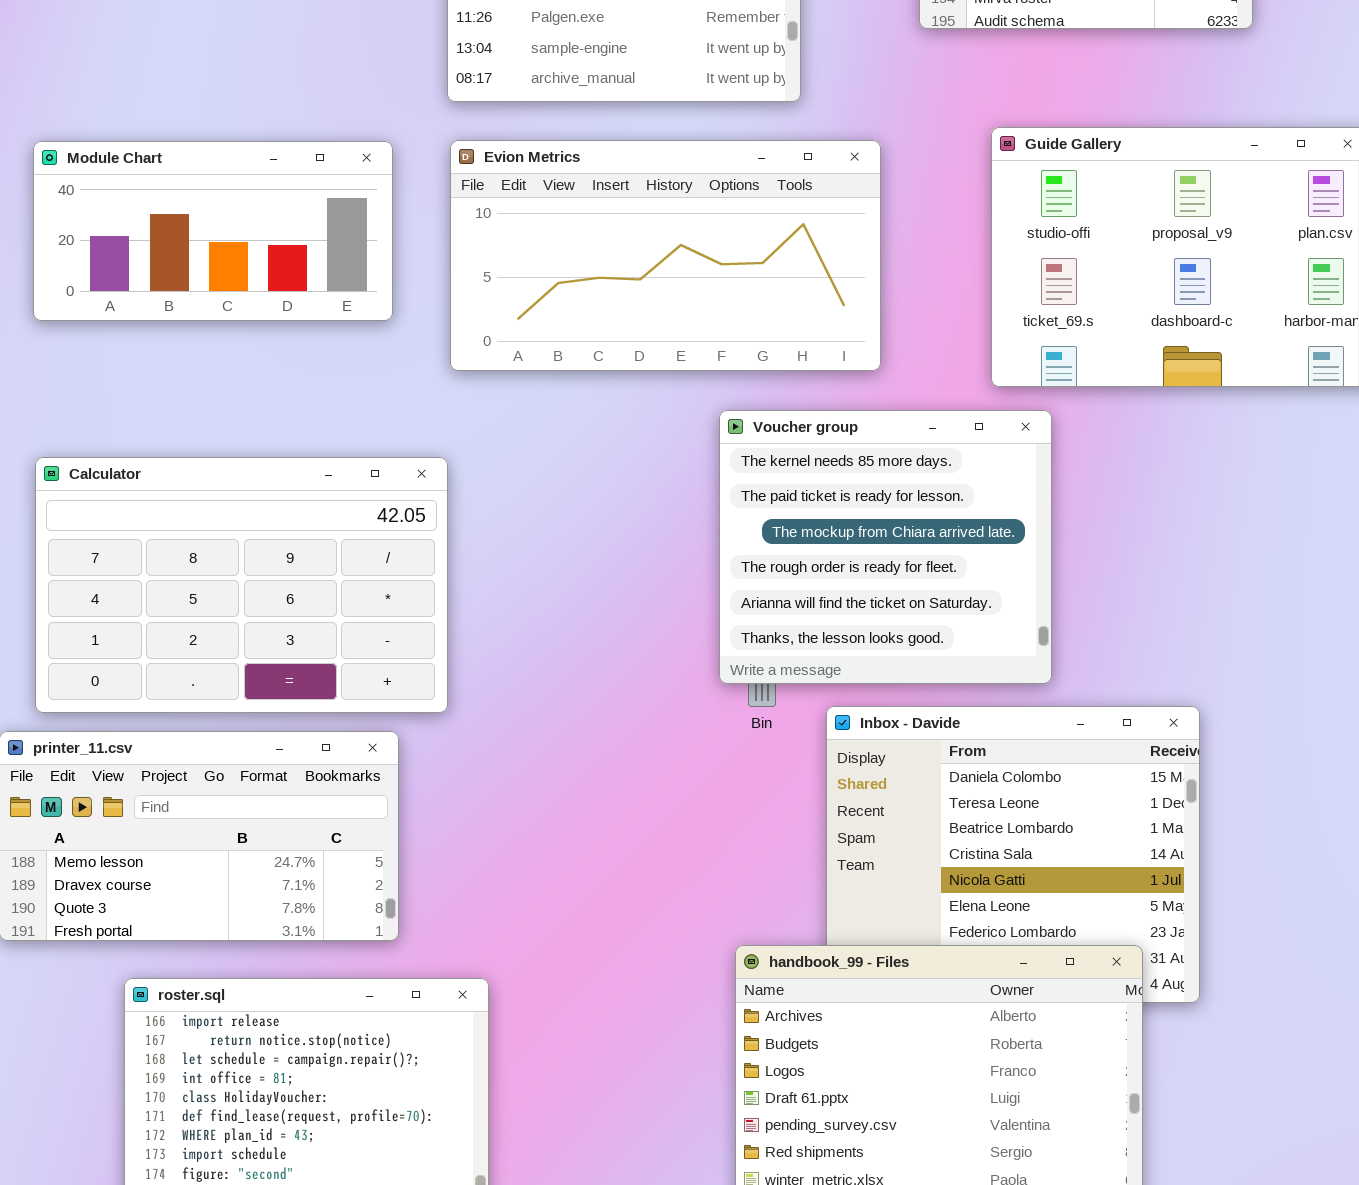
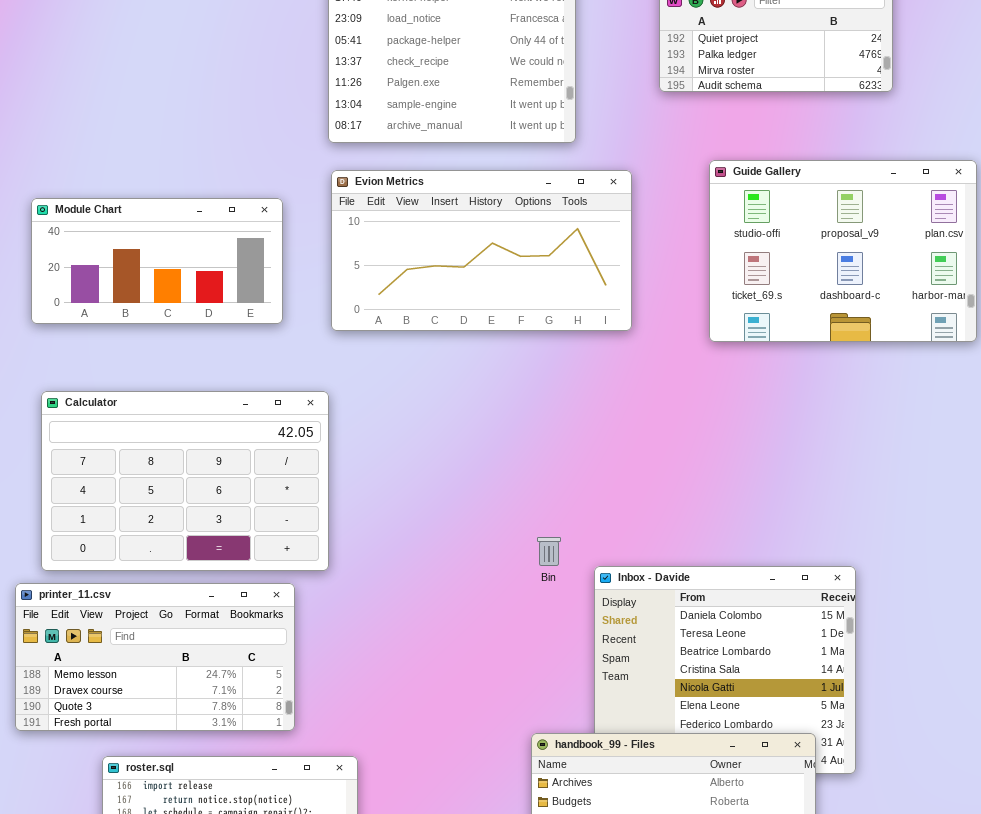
Module Chart: [33,141,393,321] -> [31,198,283,324], moved
Voucher group: [719,410,1052,684] -> none, closed

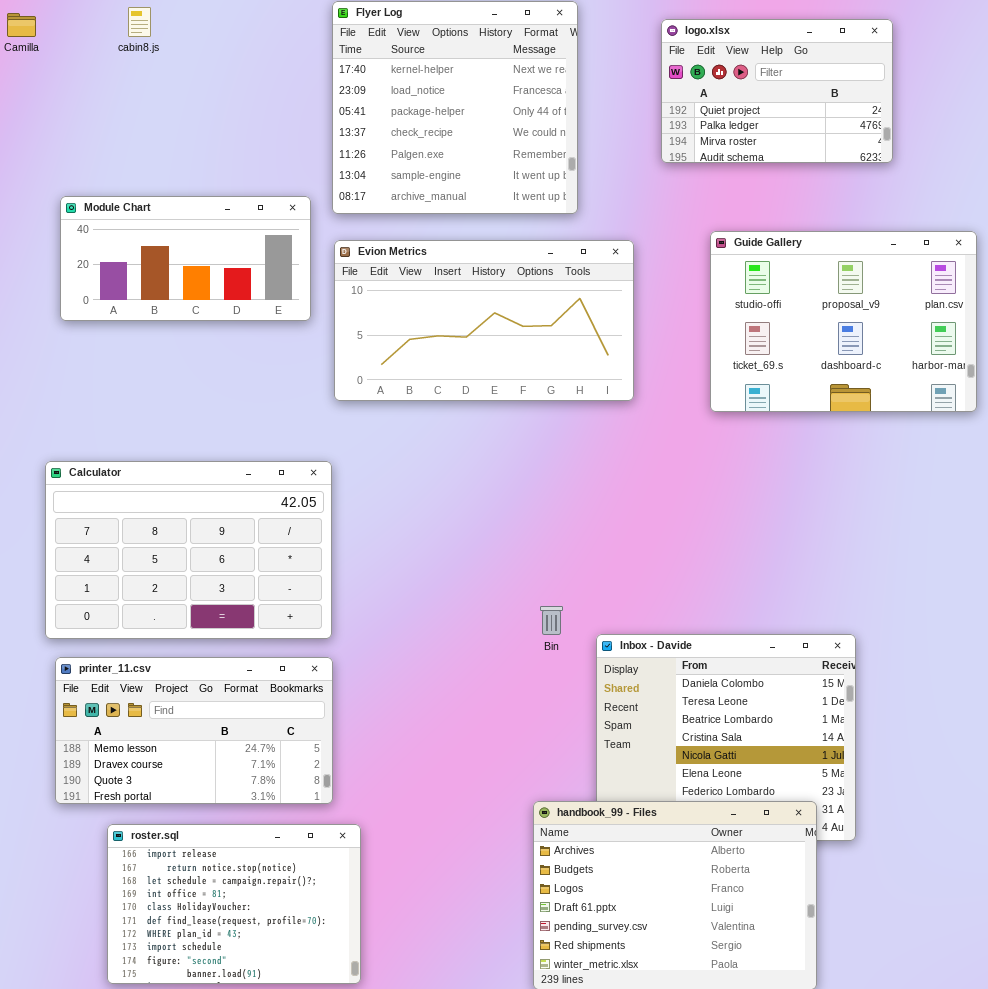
Module Chart: [31,198,283,324] -> [60,196,311,321], moved
printer_11.csv: [15,583,295,731] -> [55,657,333,804], moved

